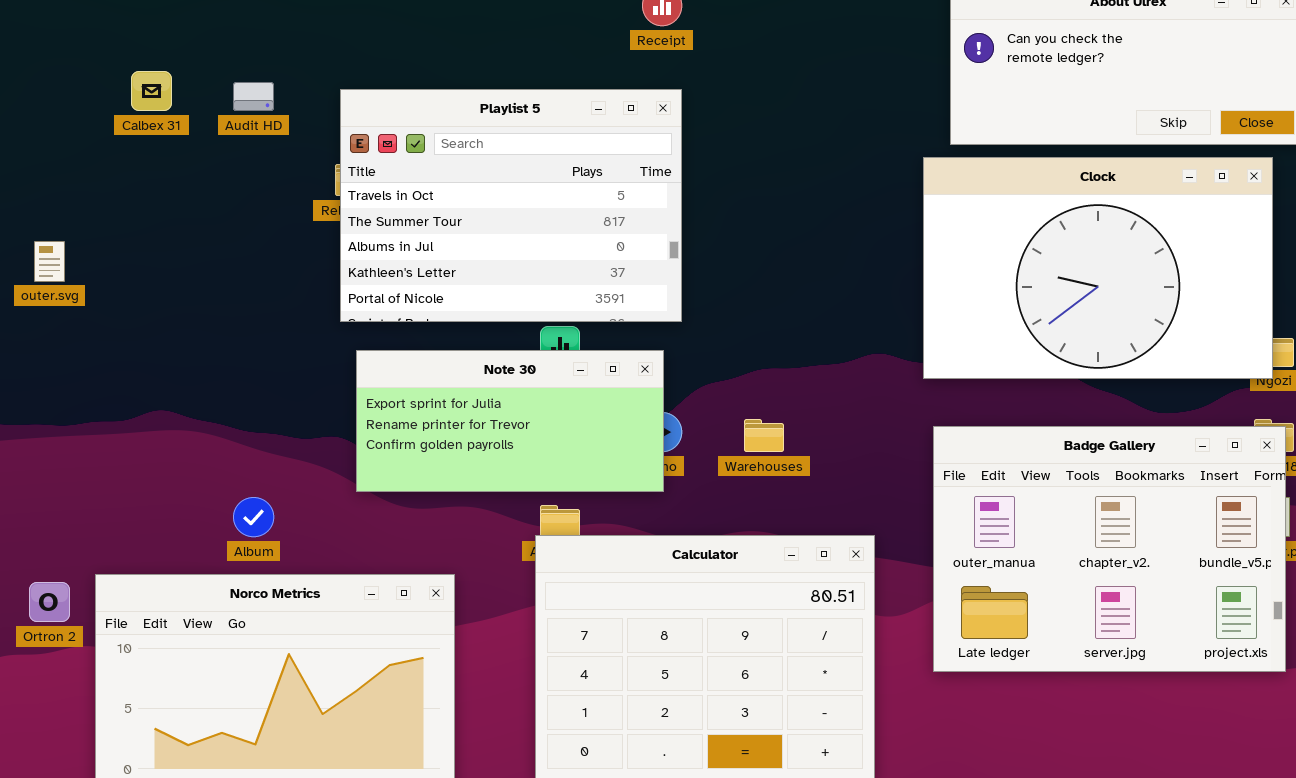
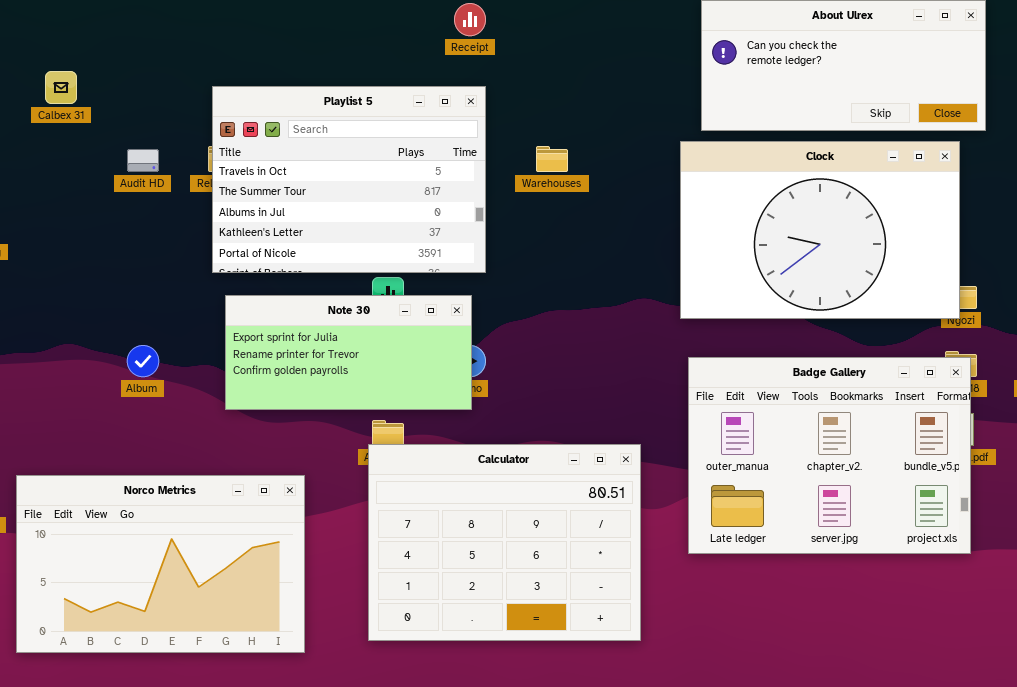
Audit HD: [233,82,274,111] -> [127,149,159,172], moved
Warehouses: [744,419,784,452] -> [536,146,568,172], moved
Album: [233,497,274,537] -> [127,345,159,377], moved

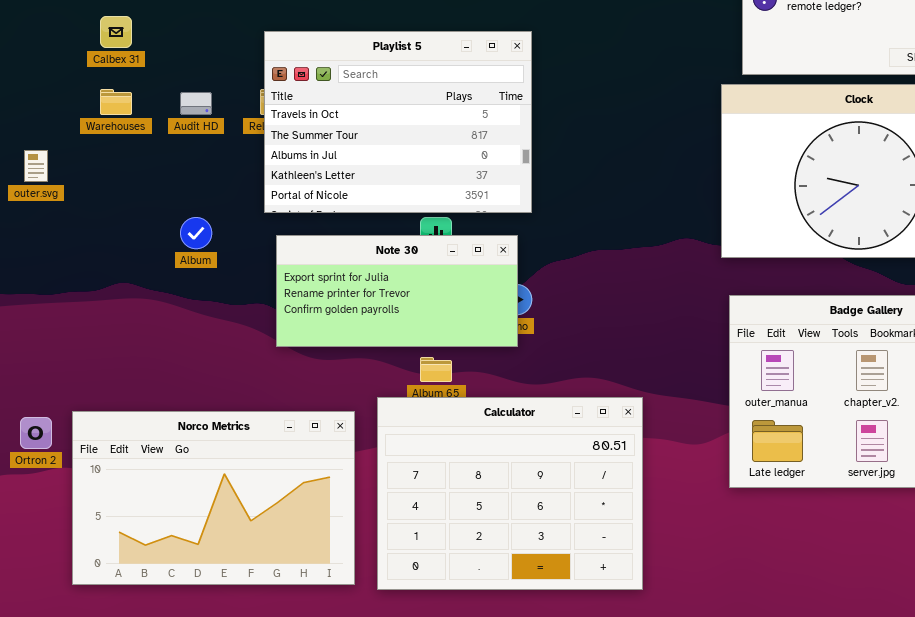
Warehouses: [536,146,568,172] -> [100,89,132,115], moved
Album: [127,345,159,377] -> [180,217,212,249], moved
Calculator: [368,444,641,641] -> [377,397,643,590], moved

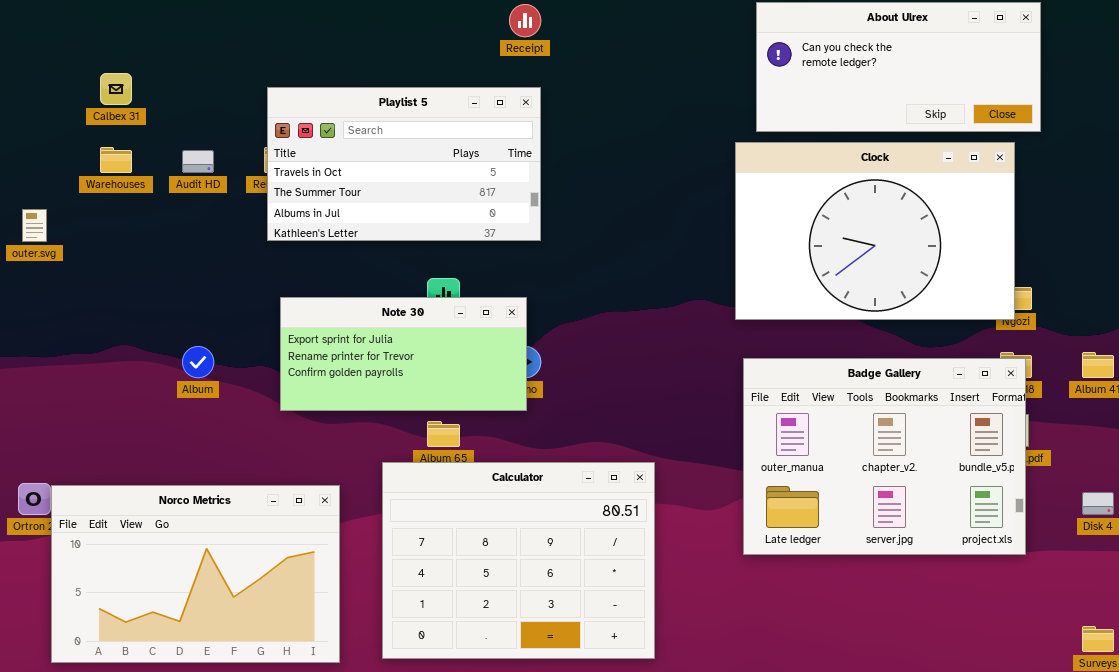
Playlist 5: [264,31,532,213] -> [267,87,541,241], resized
Album: [180,217,212,249] -> [182,346,214,378], moved
Norco Metrics: [72,411,355,585] -> [51,485,340,663], moved

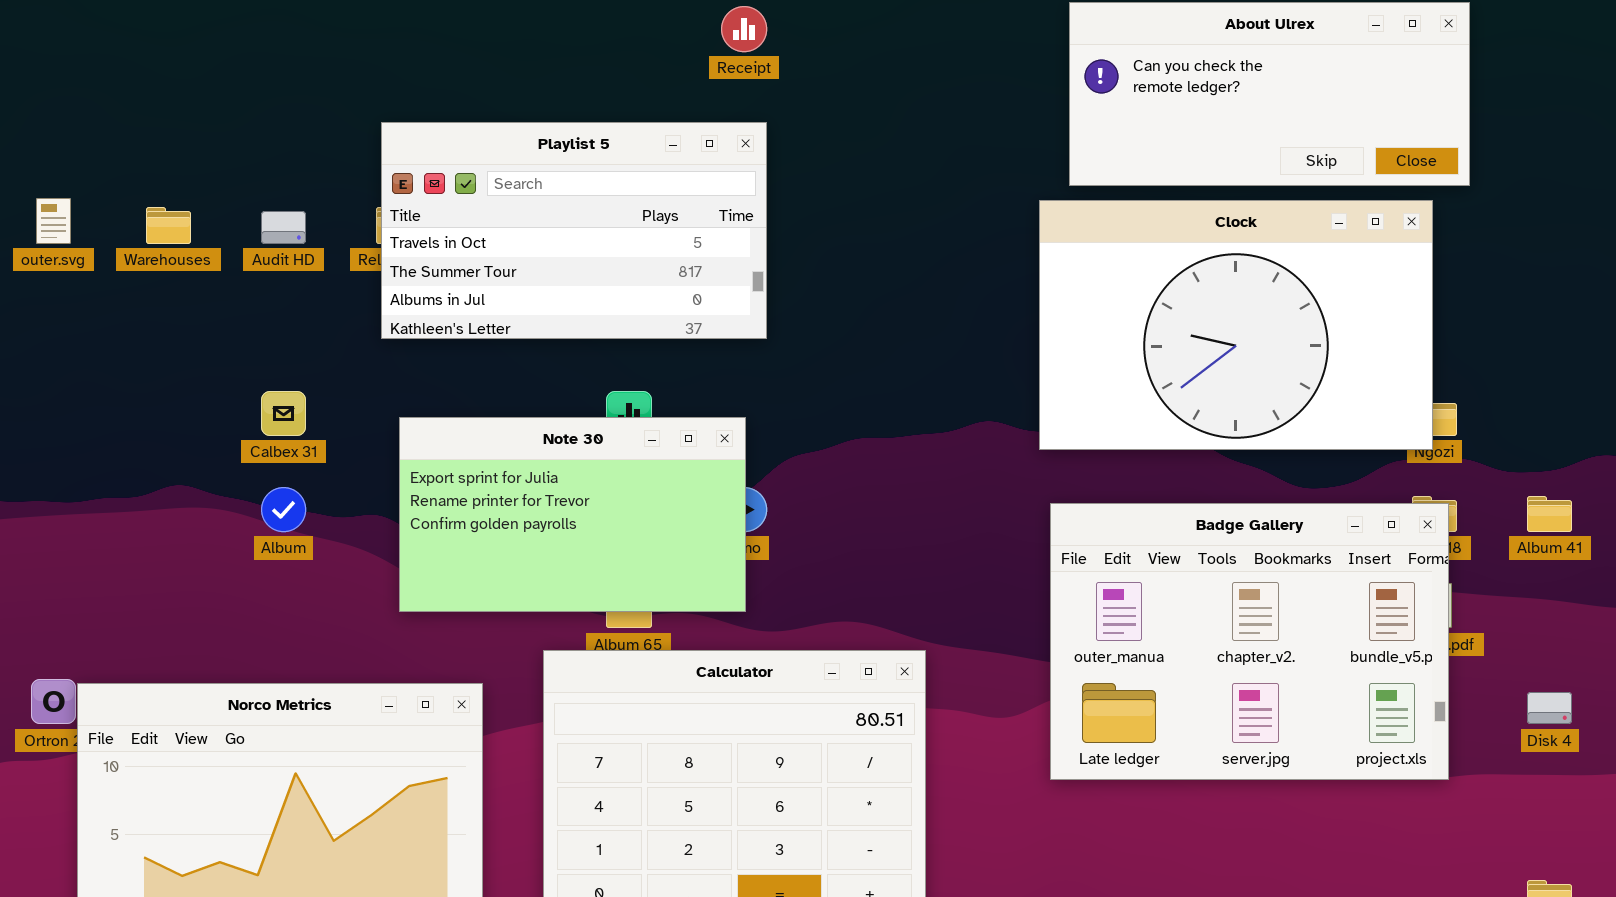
Calbex 31: [100,73,132,105] -> [261,391,306,436], moved
outer.svg: [22,209,47,242] -> [36,198,71,244], moved
Note 30: [280,297,527,411] -> [399,417,746,612], resized

